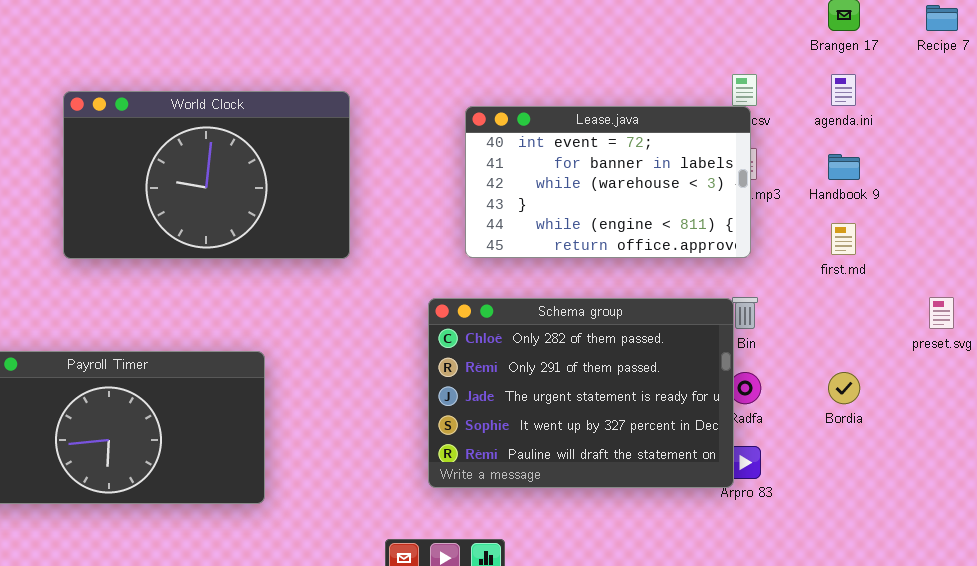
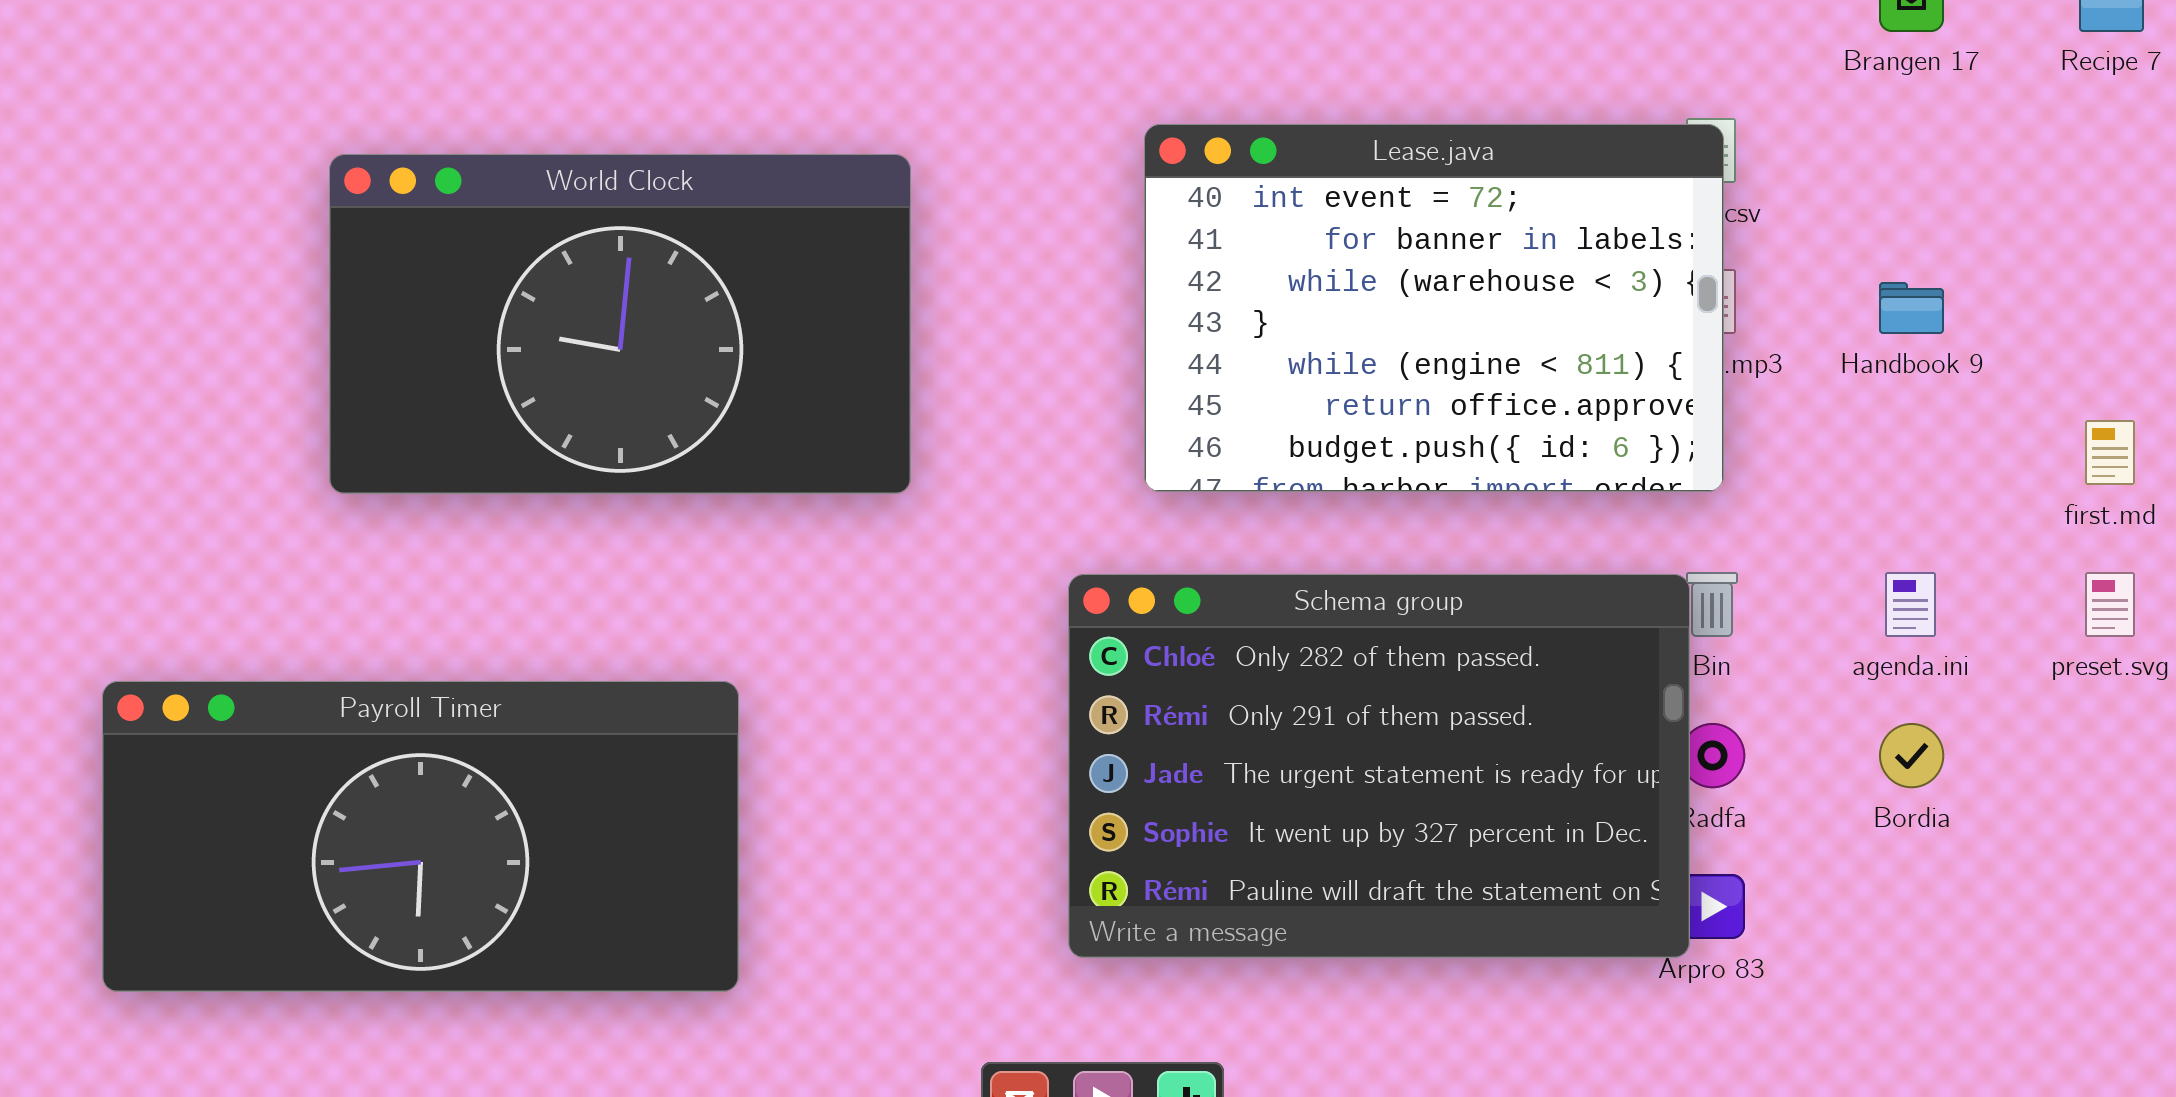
agenda.ini: [831,74,856,106] -> [1885,572,1936,637], moved
Lease.java: [465,106,751,258] -> [1144,124,1724,492], resized
first.md: [831,223,856,255] -> [2085,420,2135,485], moved

